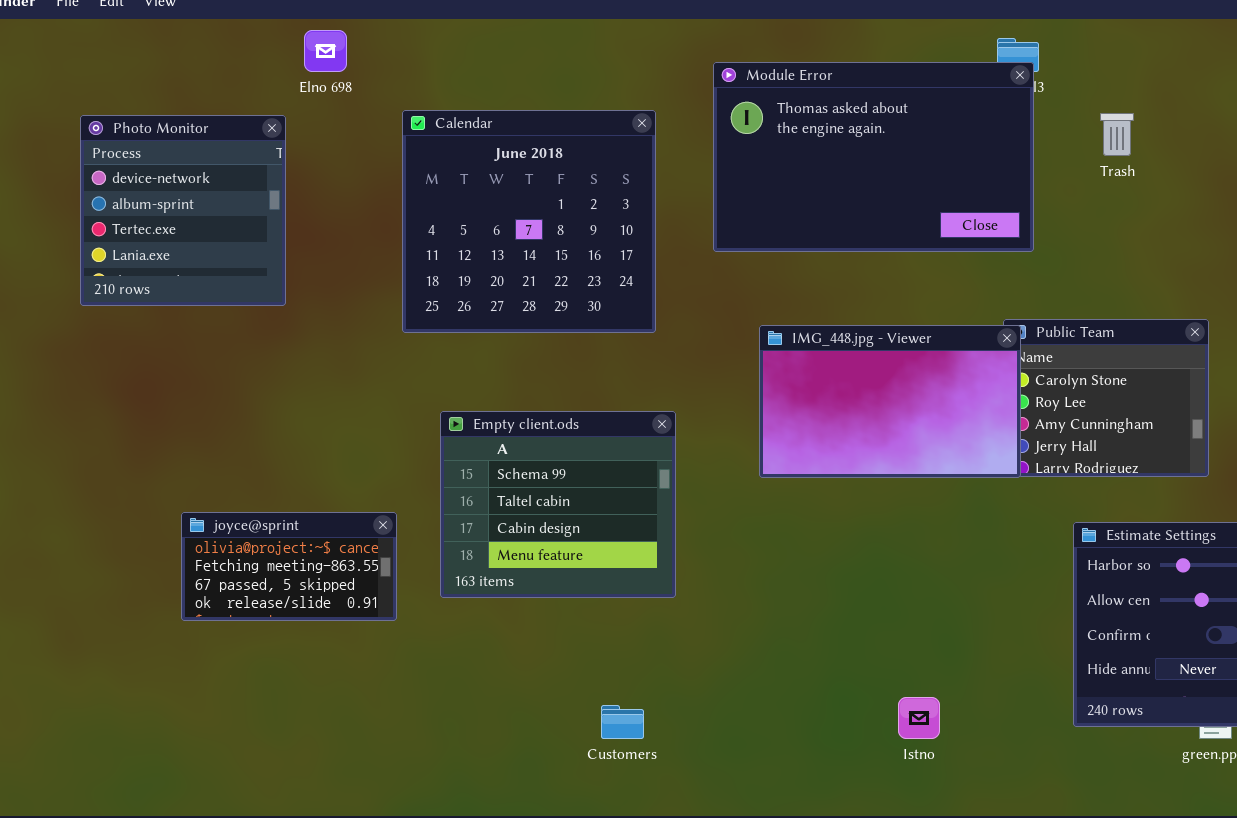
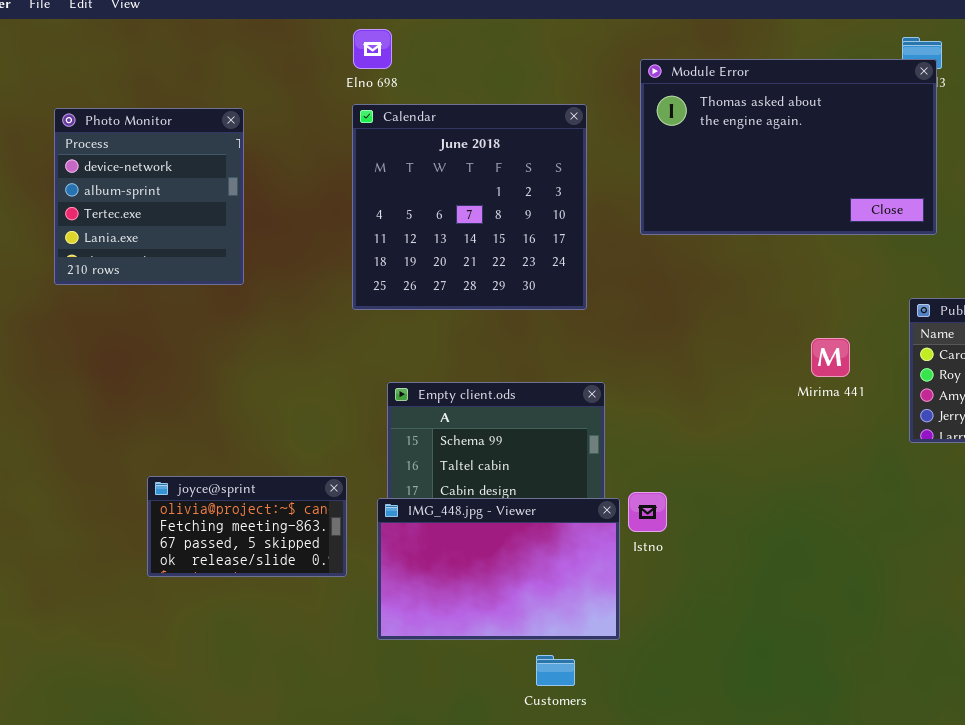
Elno 698: [304,30,347,72] -> [353,29,392,69], moved
IMG_448.jpg - Viewer: [759,325,1021,478] -> [377,498,620,640], moved
Istno: [898,697,940,739] -> [628,492,667,532], moved

